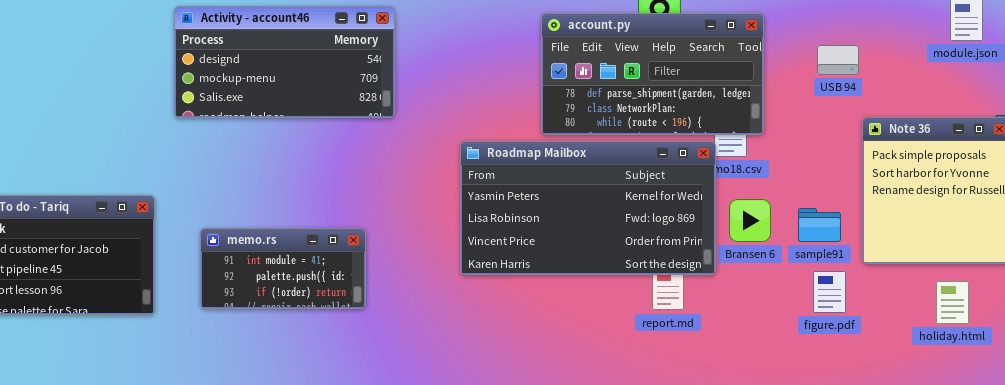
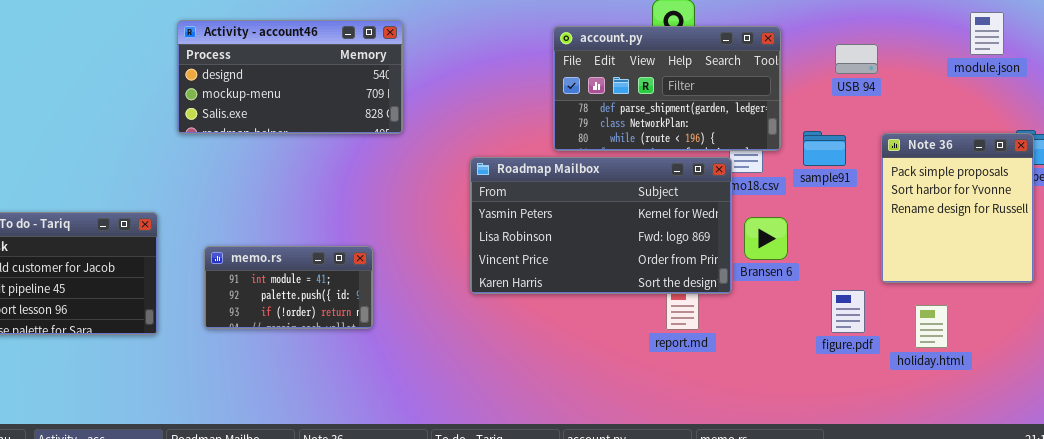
USB 94: [817,45,859,75] -> [835,44,878,74], moved
sample91: [798,208,841,242] -> [803,131,846,166], moved
holiday.html: [936,281,969,324] -> [915,305,948,348], moved

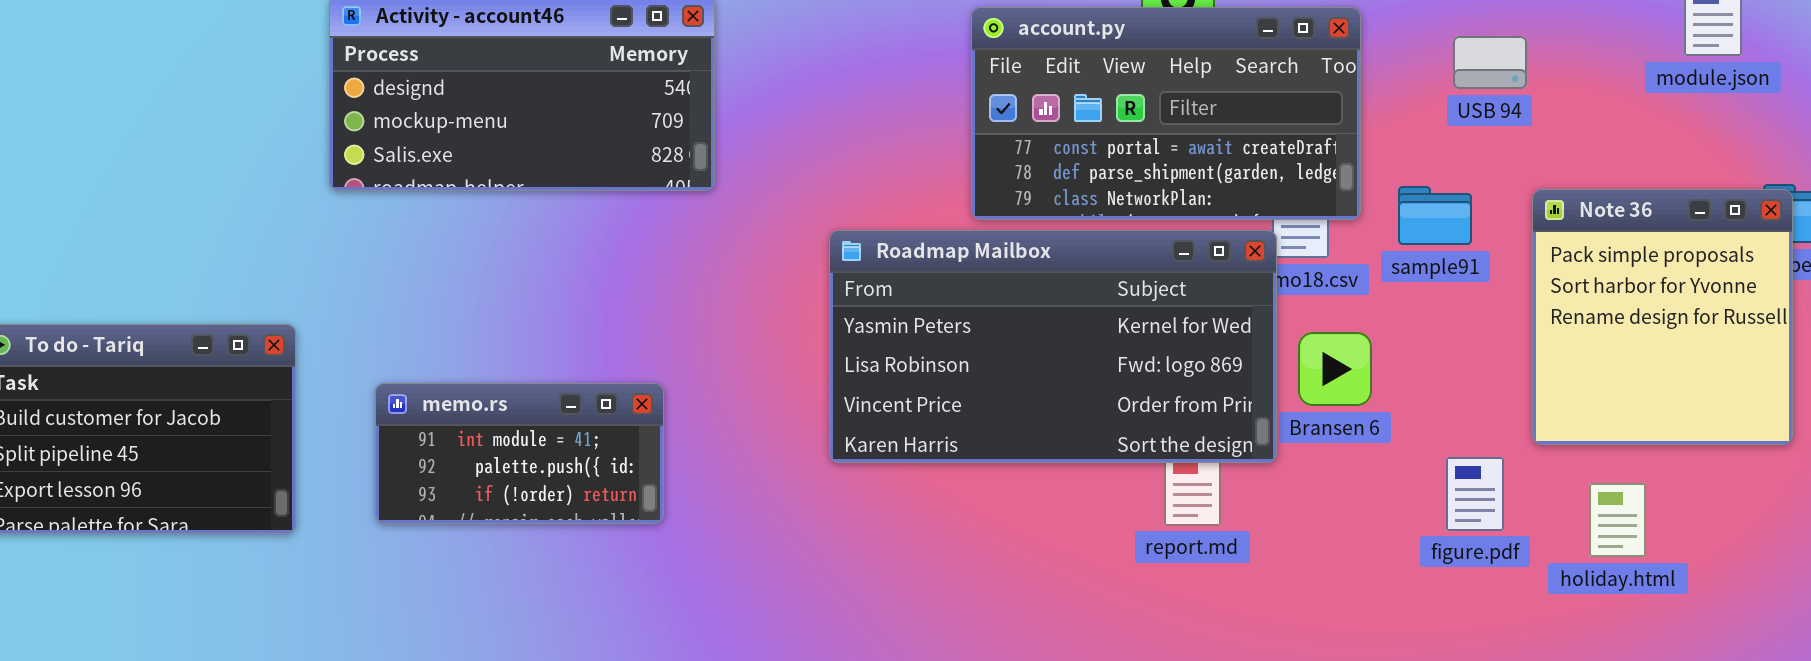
account.py: [553,26,781,151] -> [971,7,1361,220], scrolled up 1 row

